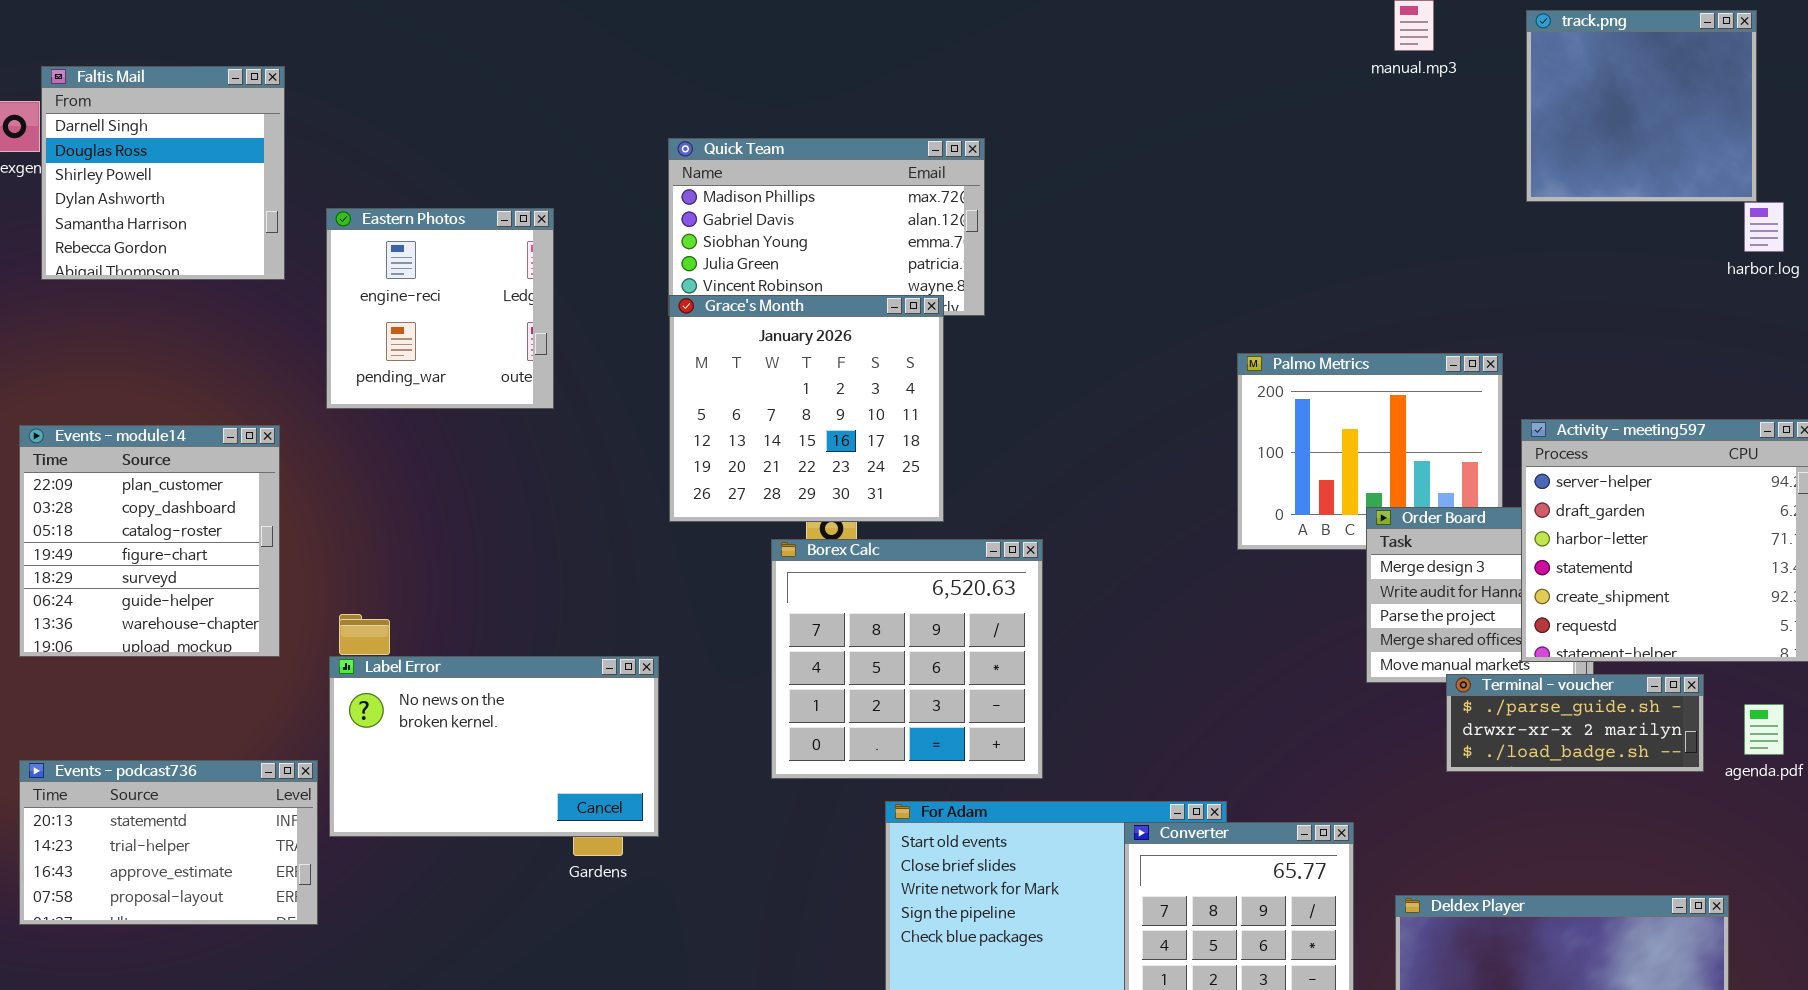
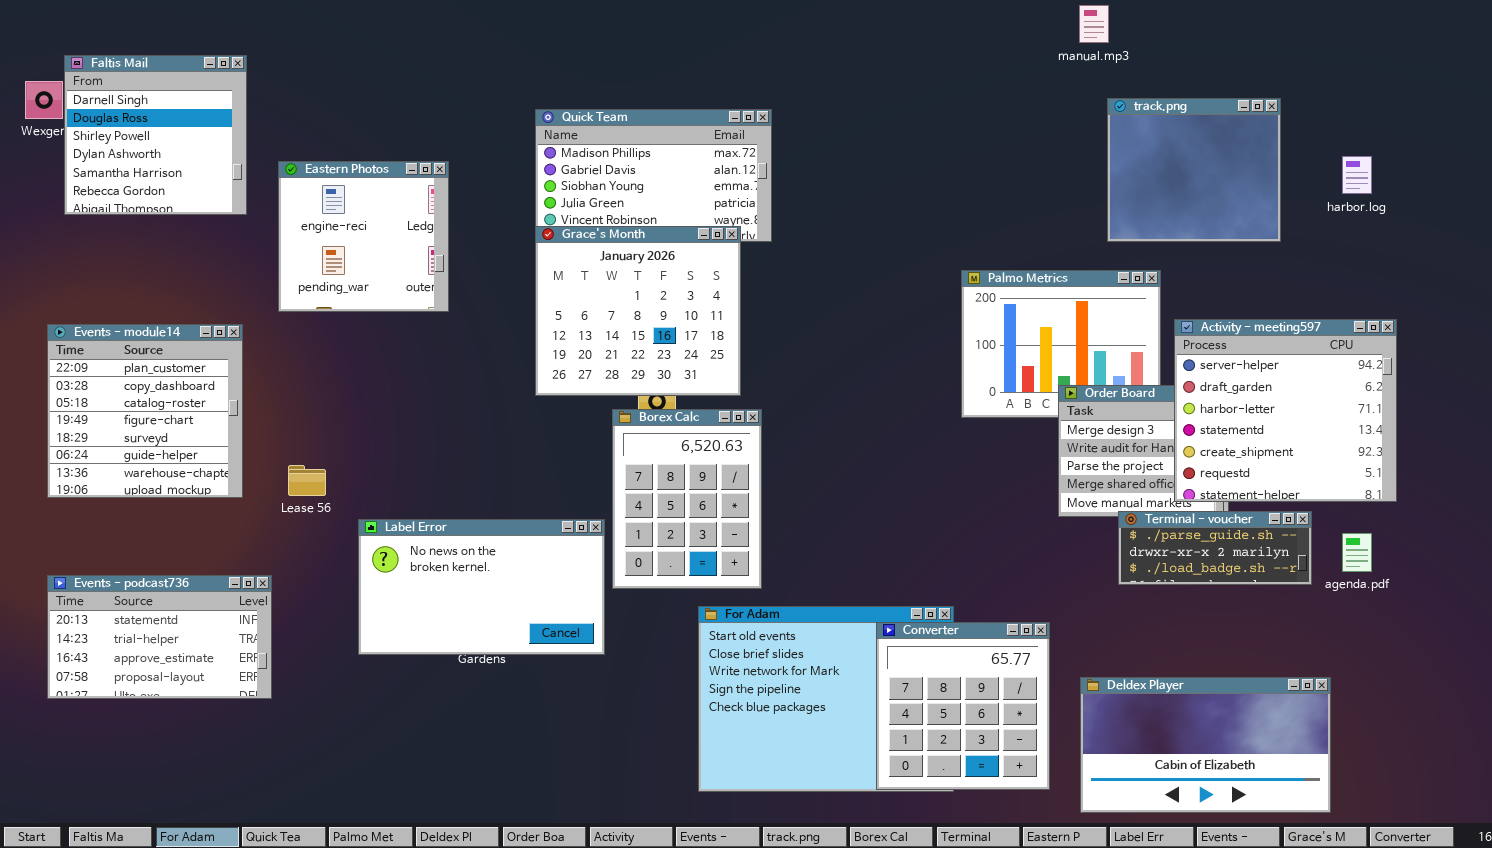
track.png: [1526,10,1757,202] -> [1107,98,1281,242], moved
Borex Calc: [771,539,1043,779] -> [612,409,762,589], resized
Label Error: [329,656,659,837] -> [358,519,605,655], moved

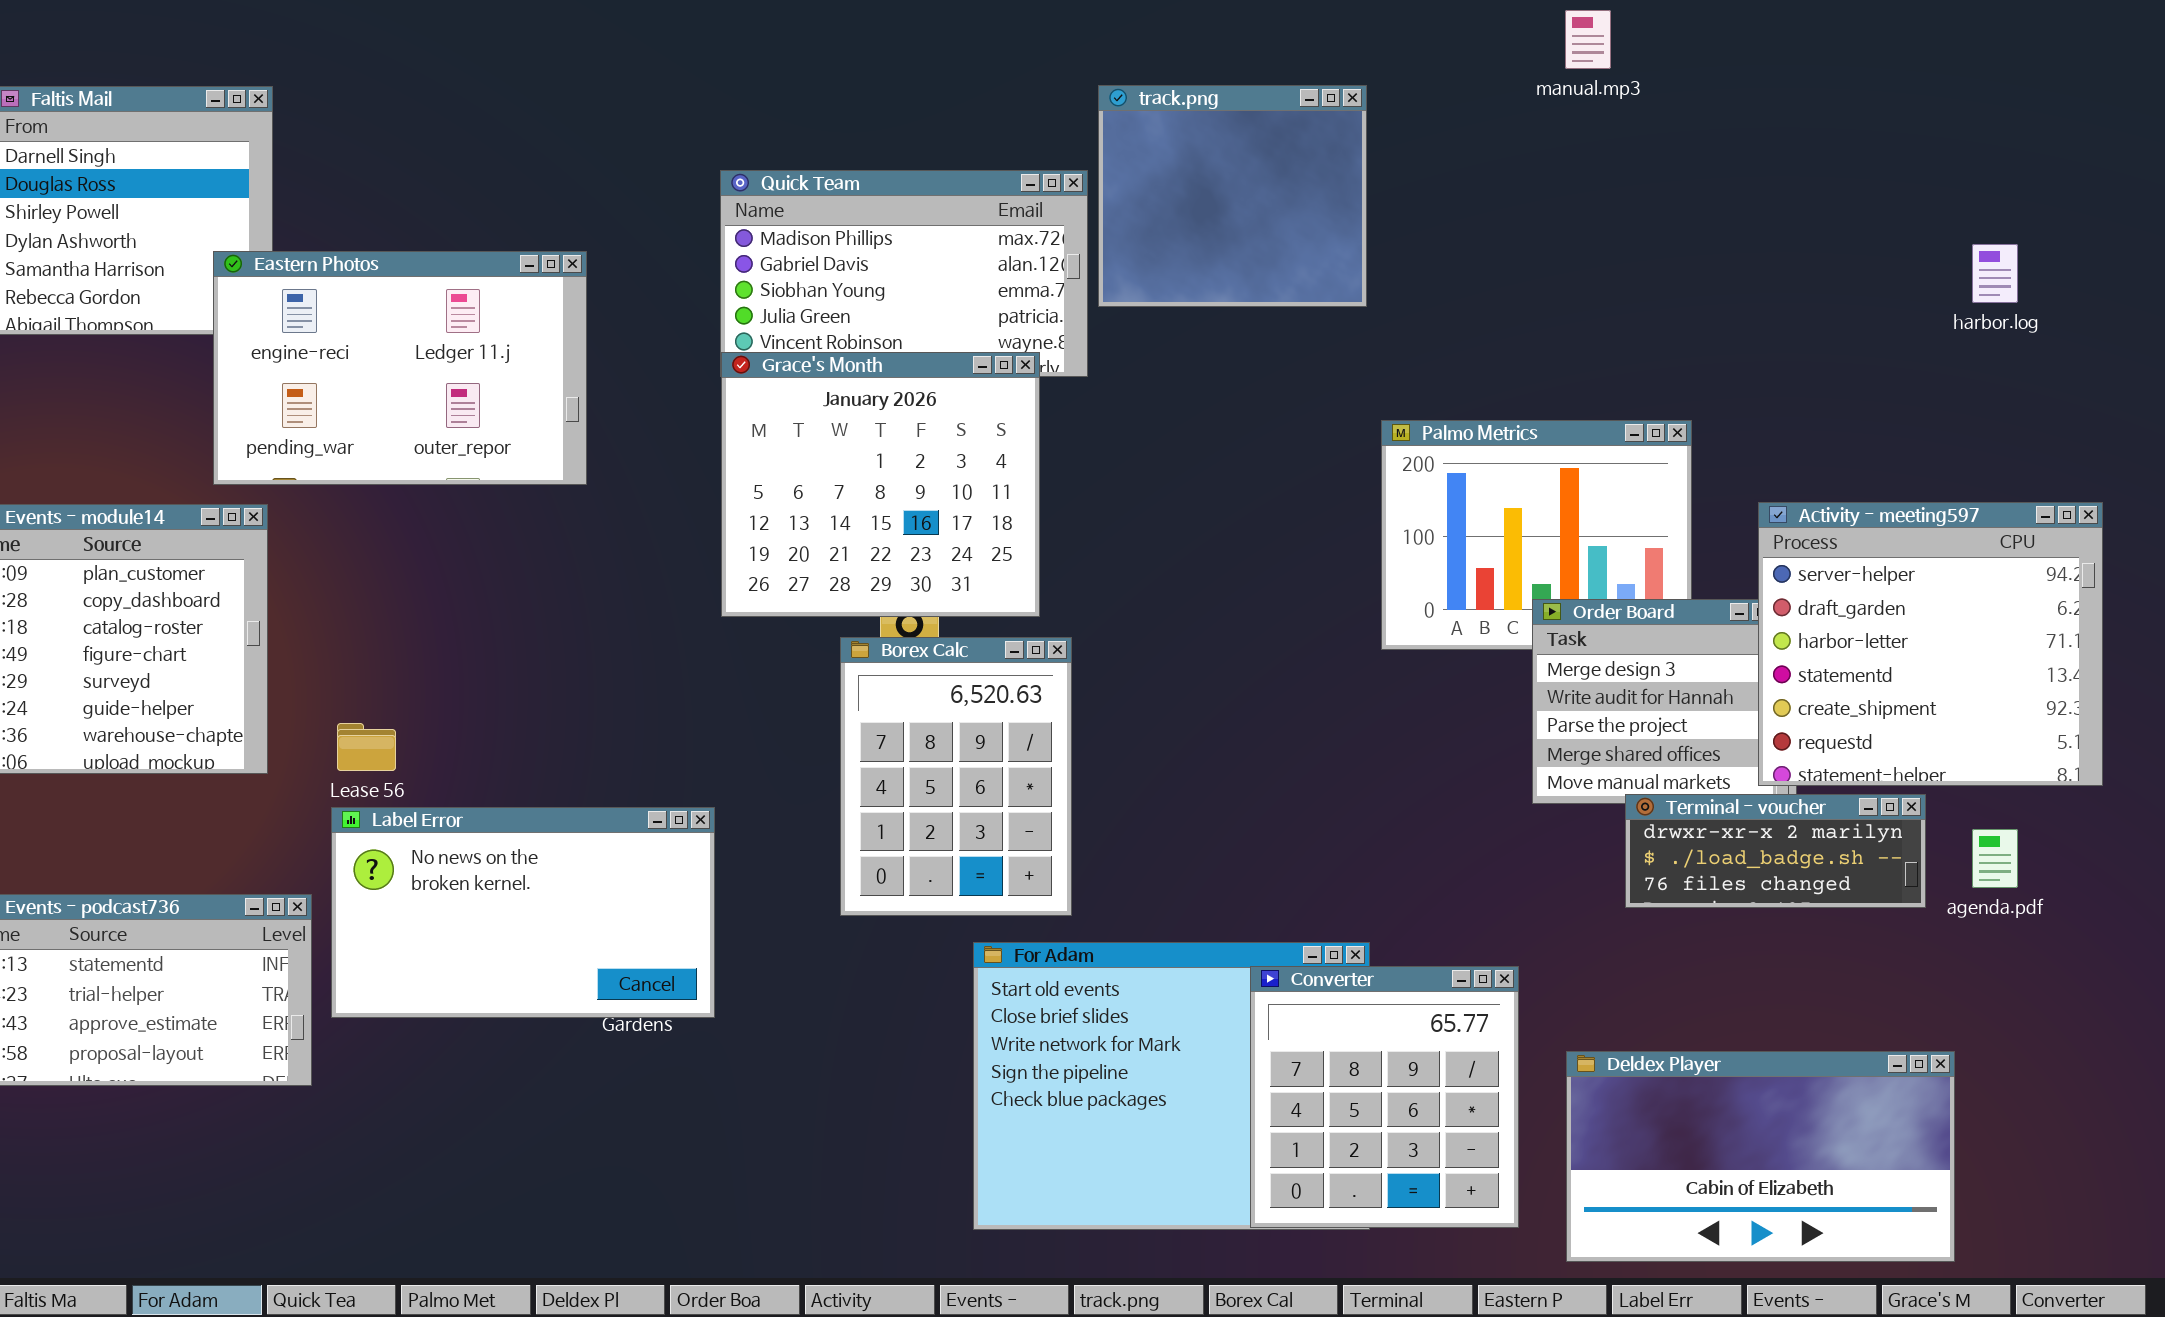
track.png: [1107,98,1281,242] -> [1098,85,1367,307], moved
Eastern Photos: [278,161,449,312] -> [213,251,587,485], resized
Activity - meeting597: [1174,319,1397,502] -> [1758,502,2103,786], moved
Terminal - voucher: [1118,511,1312,585] -> [1625,794,1926,908], scrolled down 1 row
Label Error: [358,519,605,655] -> [331,807,715,1018], moved

